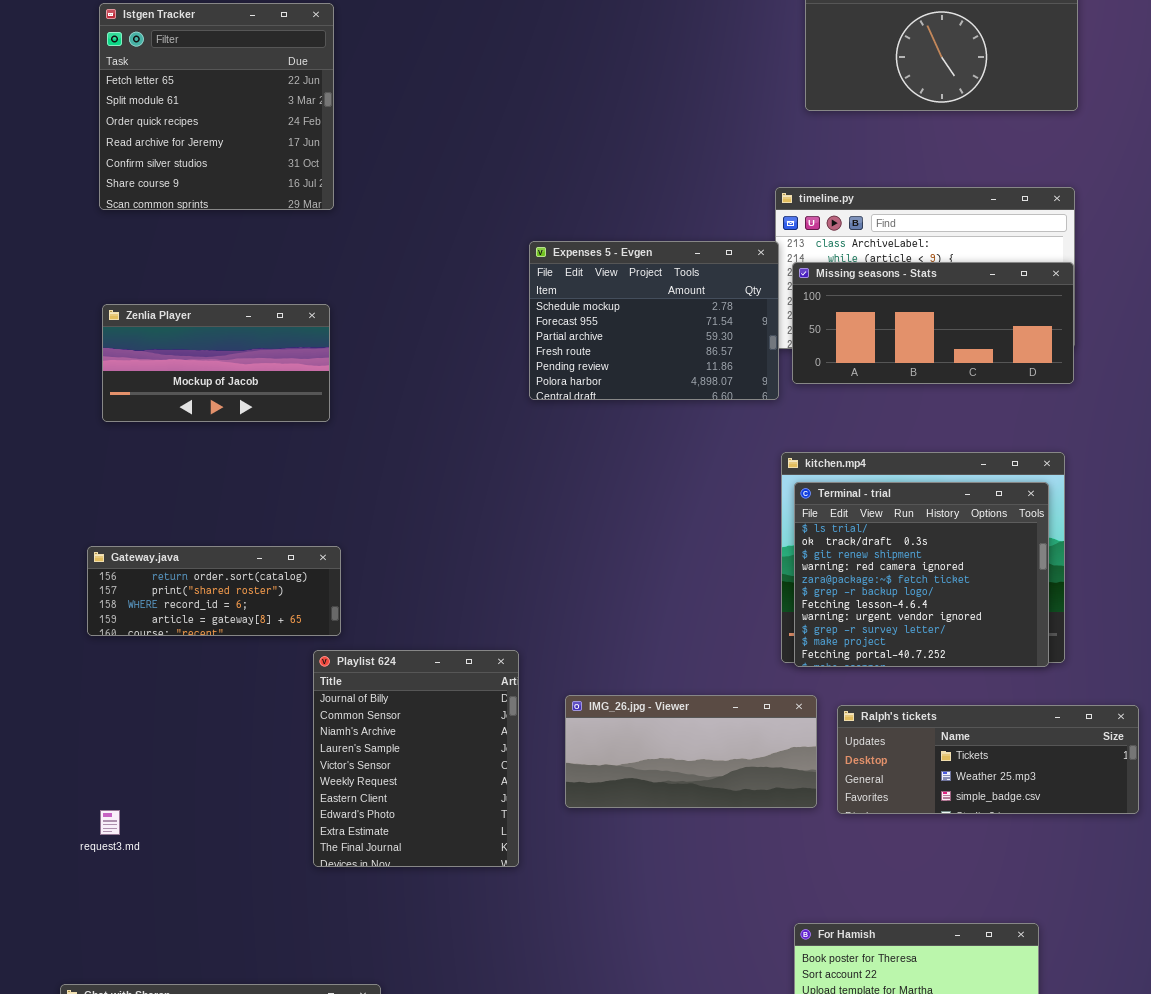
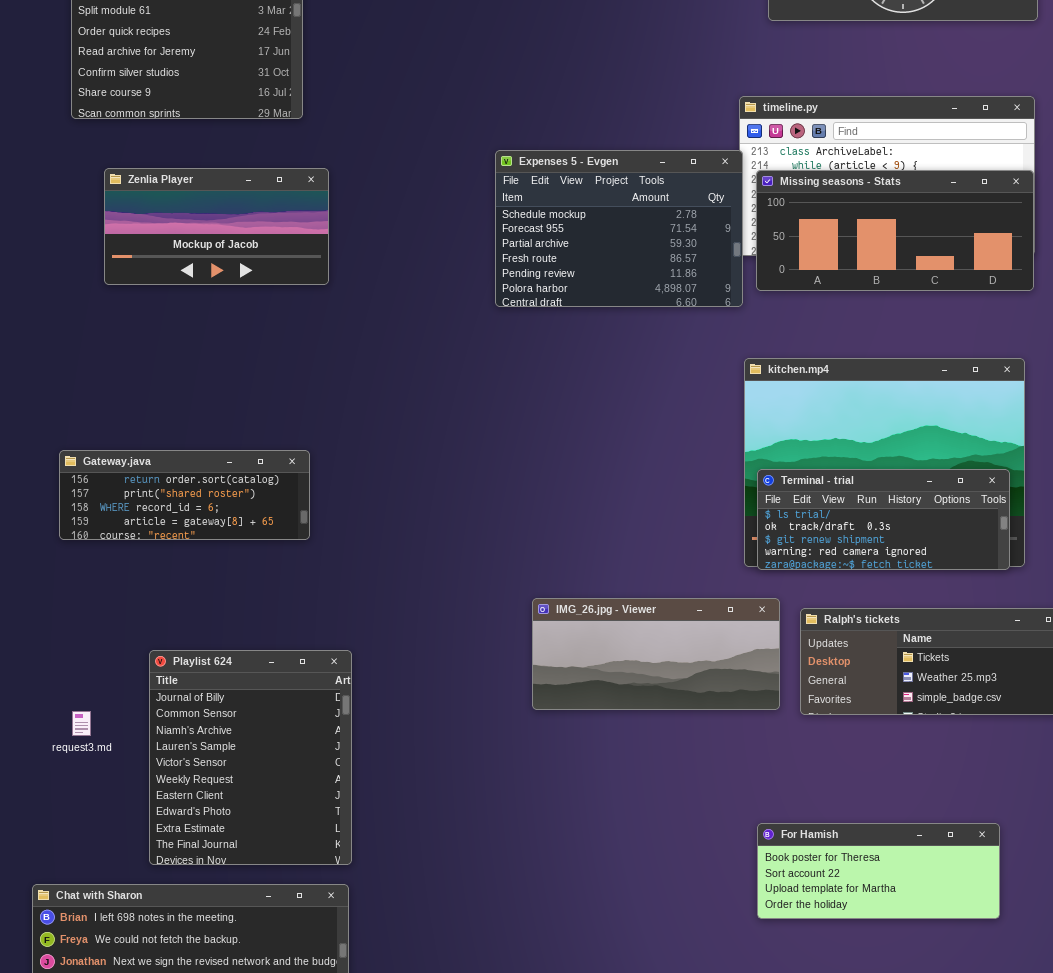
Zenlia Player: [102,304,330,422] -> [104,168,329,285], moved
Terminal - trial: [794,482,1049,667] -> [757,469,1010,570], resized
Playlist 624: [313,650,519,867] -> [149,650,352,865], moved

